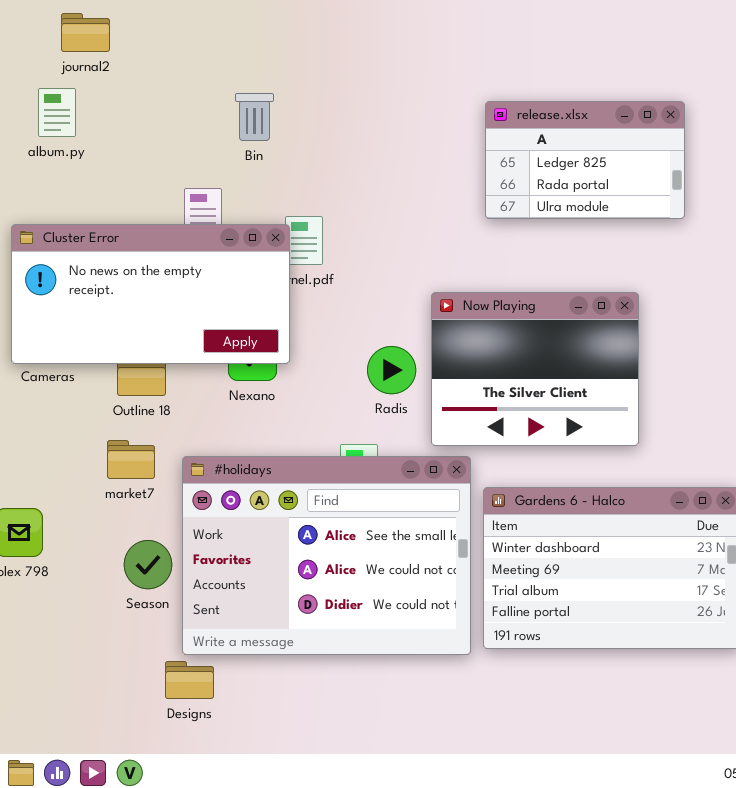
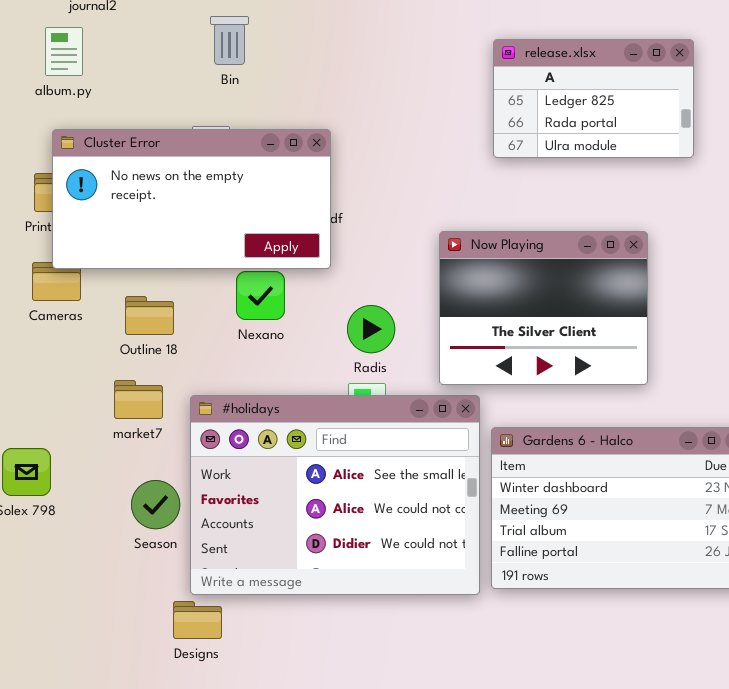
Bin: [235,93,274,141] -> [210,16,249,65], moved
Cluster Error: [11,224,290,364] -> [52,129,331,269], moved
Radis: [367,346,416,394] -> [347,305,395,353], moved

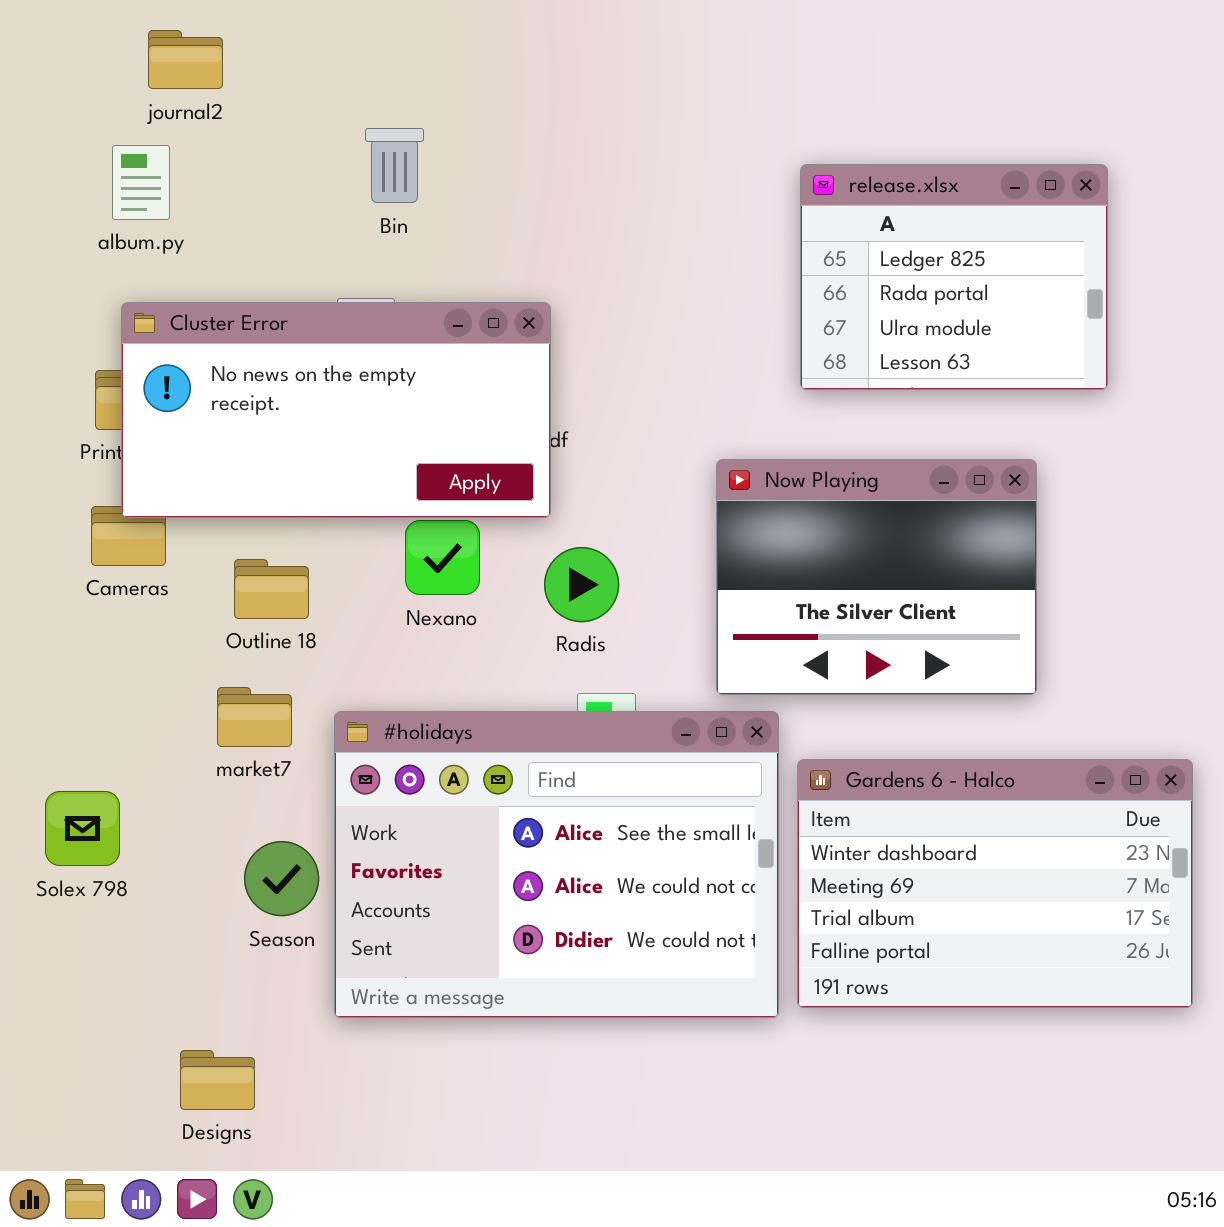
release.xlsx: [493,39,694,158] -> [800,164,1108,390], resized
Radis: [347,305,395,353] -> [544,547,619,622], moved
Designs: [173,601,222,639] -> [180,1050,255,1110], moved

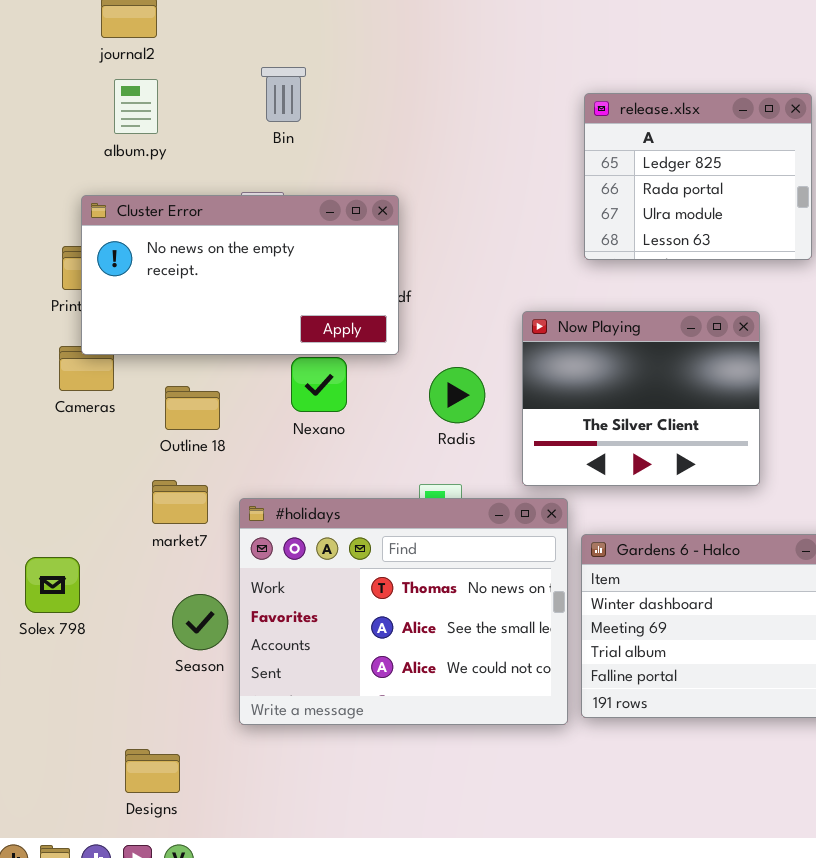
album.py: [112,145,170,220] -> [114,79,158,134], moved
Radis: [544,547,619,622] -> [429,367,485,423], moved
#holidays: [334,711,779,1018] -> [239,498,568,725], scrolled up 1 row

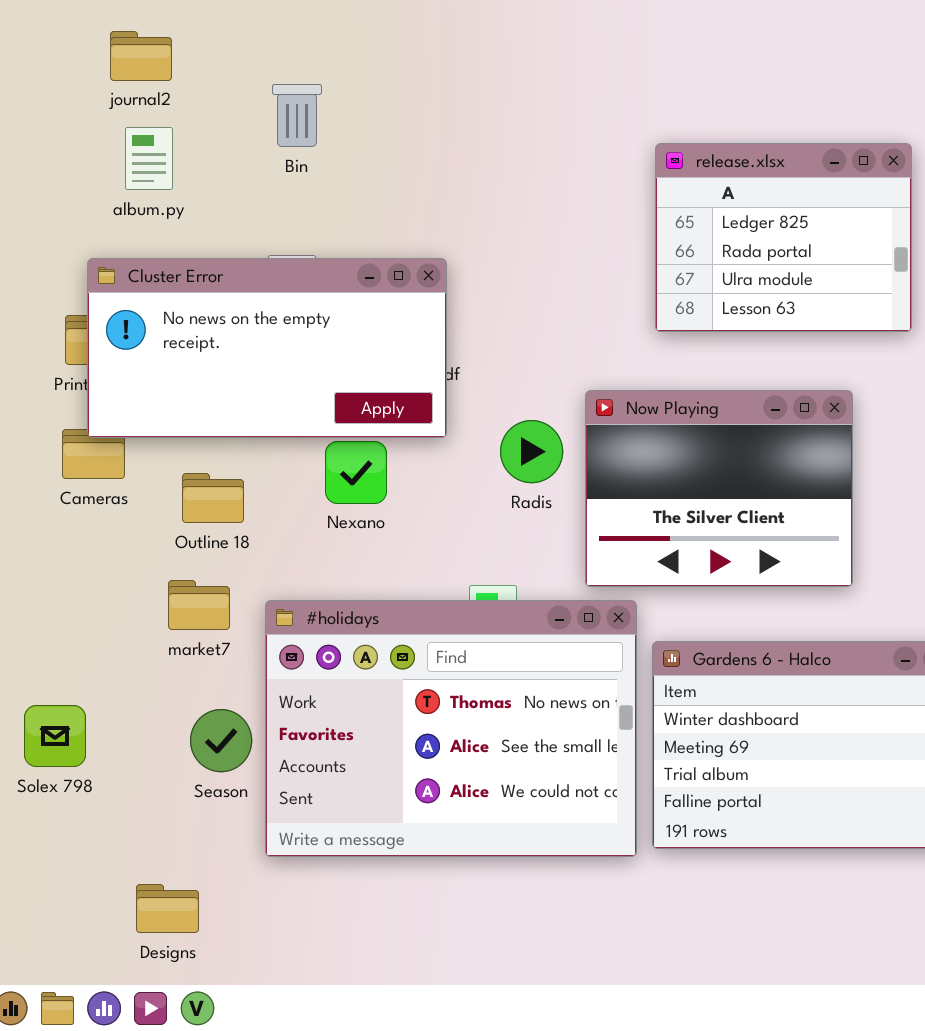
Bin: [261,67,306,122] -> [272,84,322,147], moved
Radis: [429,367,485,423] -> [500,420,563,483], moved
Solex 798: [25,557,80,613] -> [24,705,86,767], moved

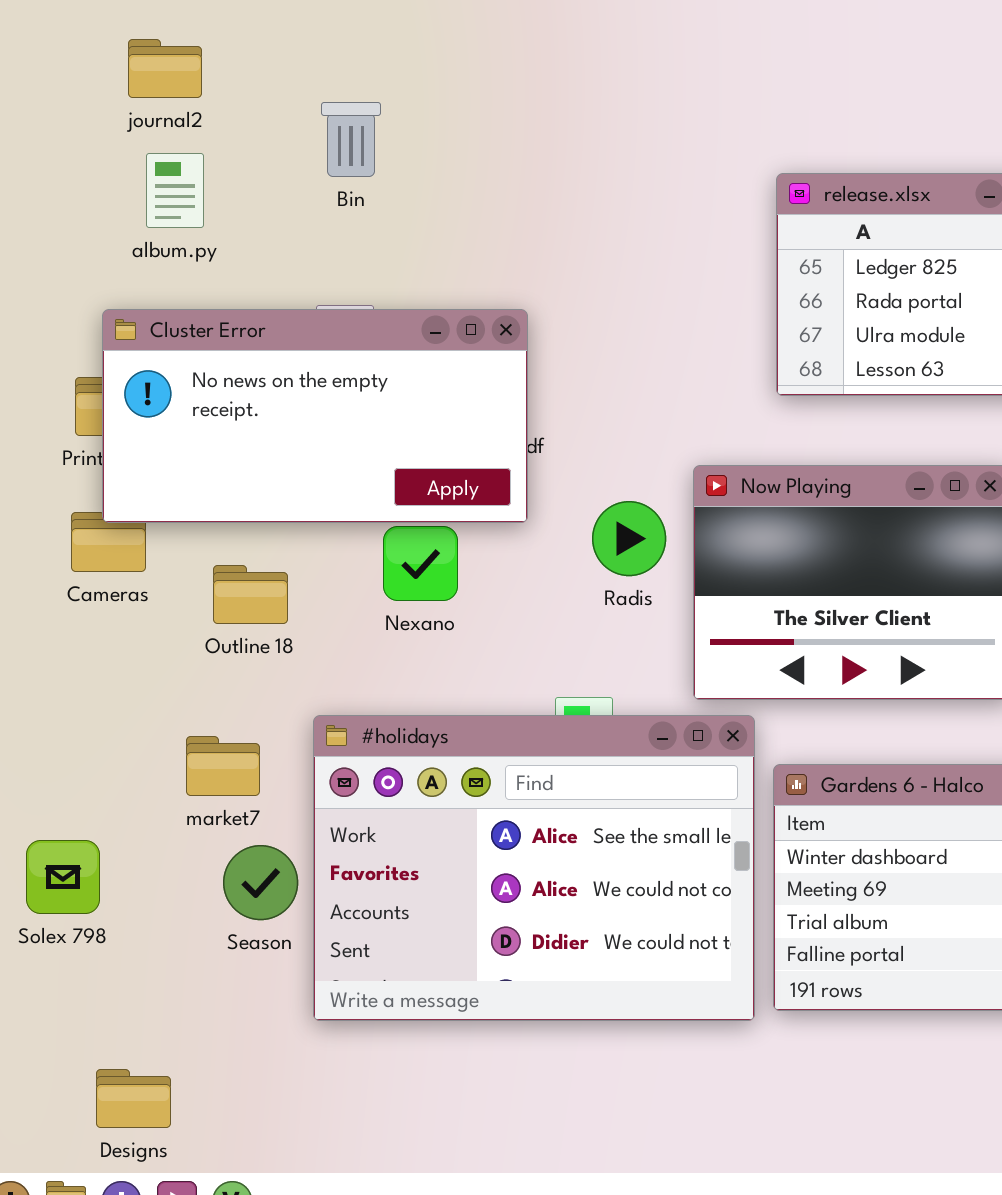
market7: [168,580,230,630] -> [186,736,260,796], moved
#holidays: [265,600,637,857] -> [313,715,755,1021], scrolled down 1 row
Designs: [136,884,199,933] -> [96,1069,171,1128], moved

